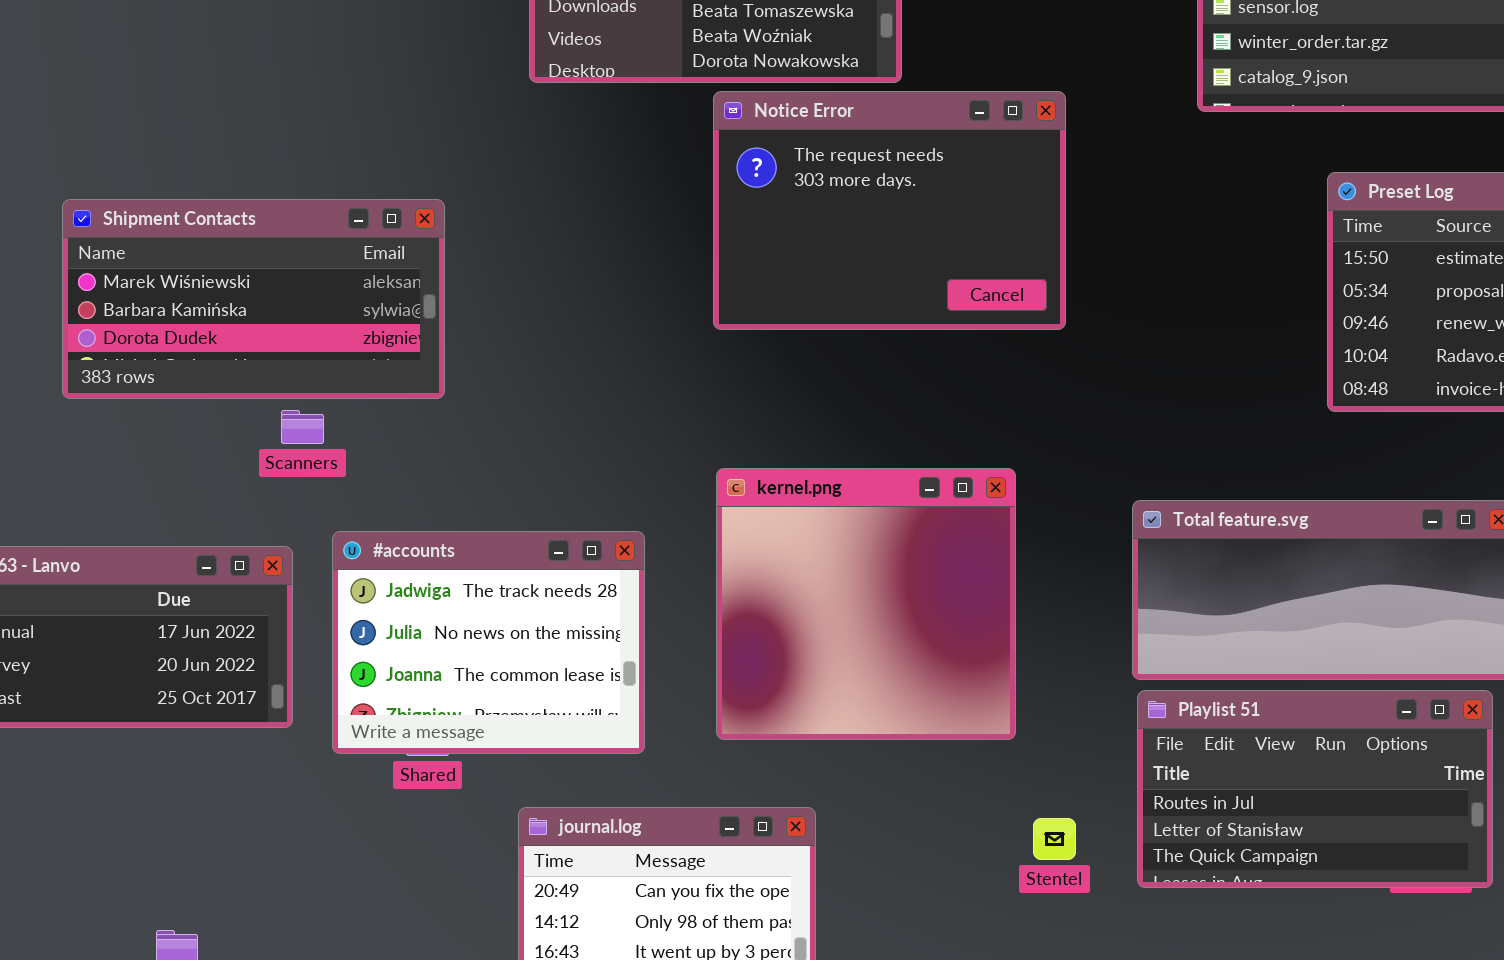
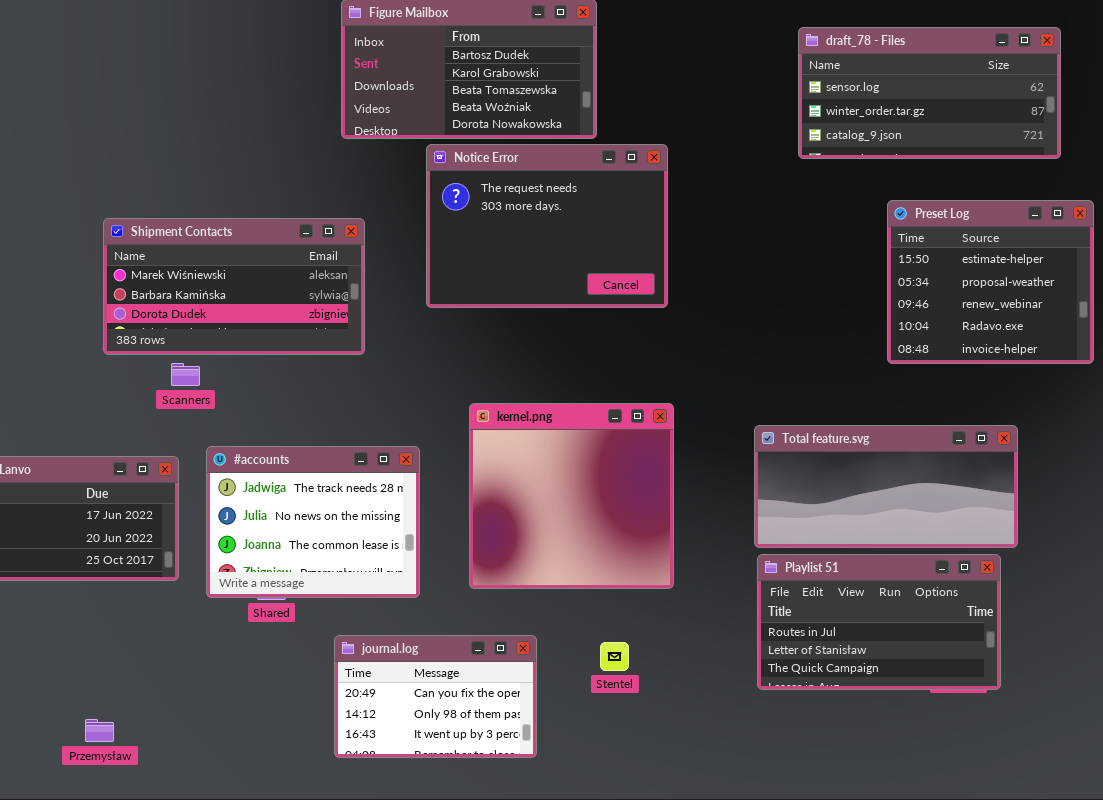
Notice Error: [713,91,1066,330] -> [426,144,668,308], moved
Shipment Contacts: [62,199,445,399] -> [103,218,365,355], moved
Stentel: [1033,818,1076,860] -> [600,642,629,671], moved

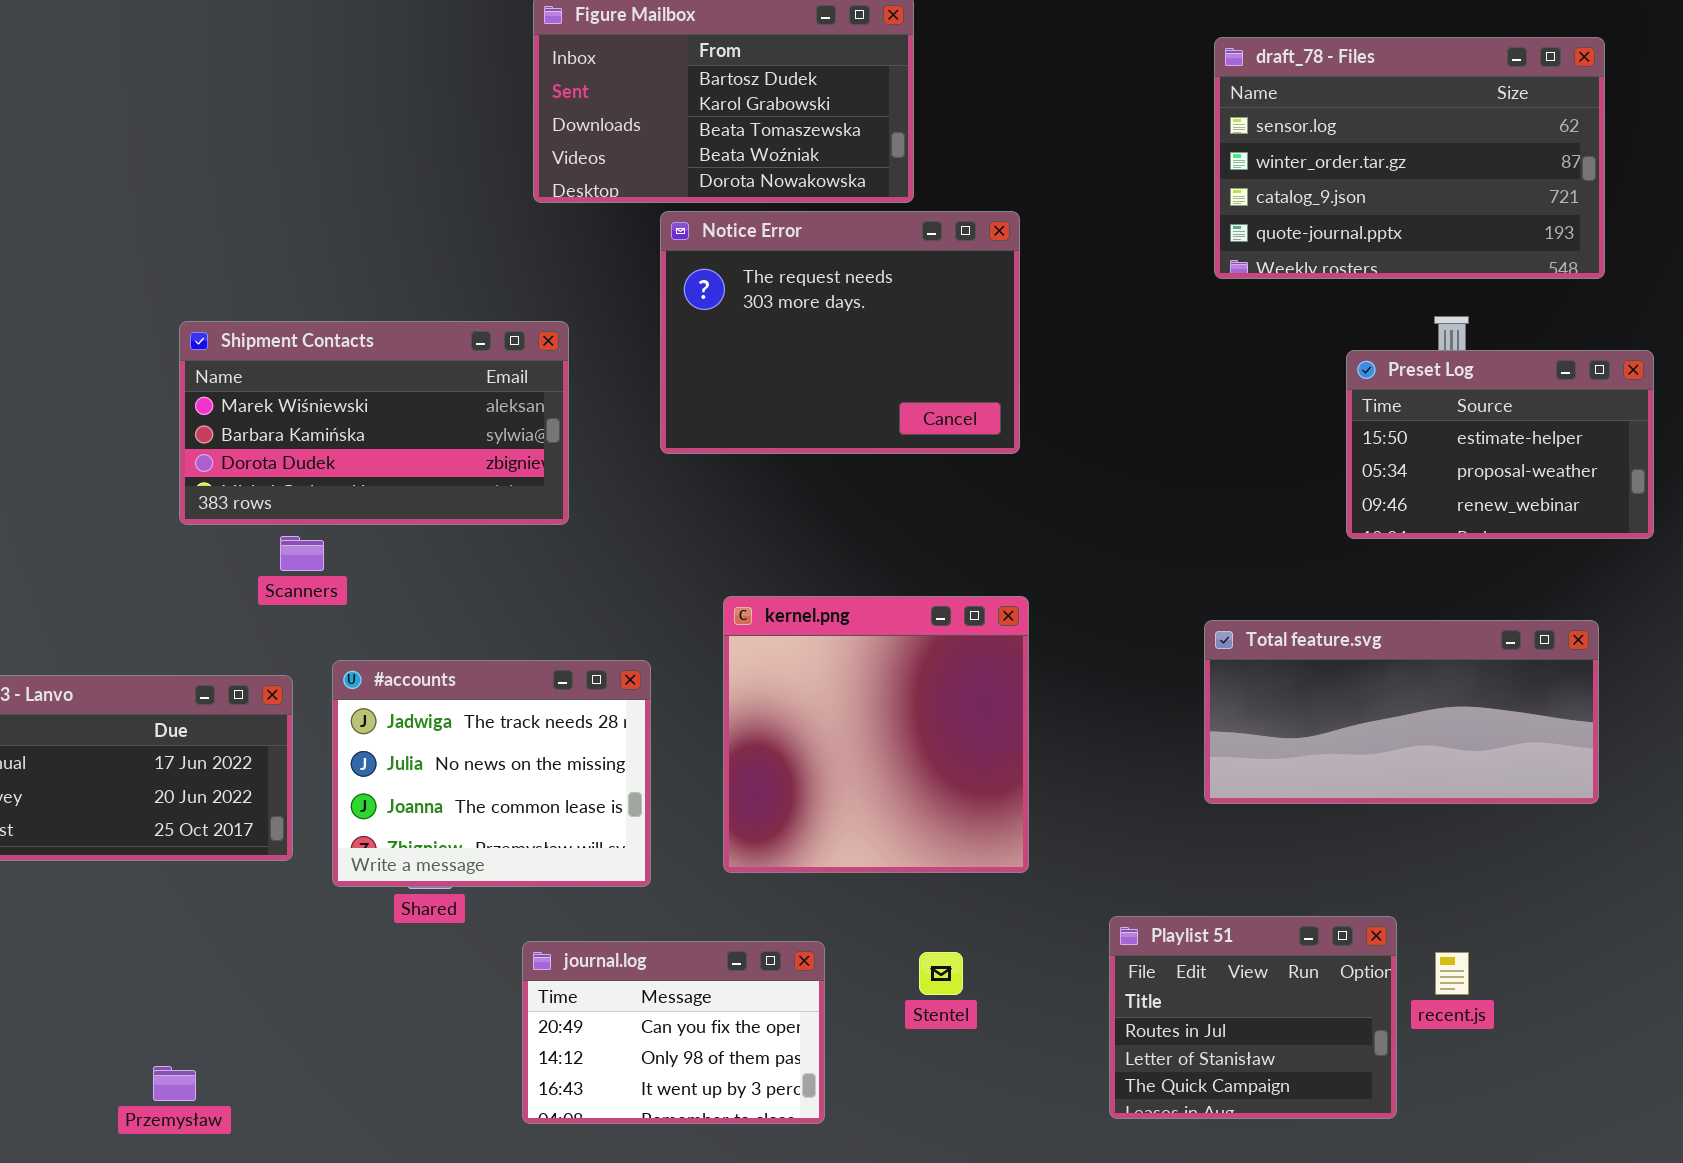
draft_78 - Files: [798,27,1061,159] -> [1214,37,1605,279], resized
Preset Log: [887,200,1094,364] -> [1346,350,1654,539], resized
Total feature.svg: [754,425,1018,548] -> [1204,620,1599,804], moved
Playlist 51: [757,554,1001,690] -> [1109,916,1397,1119], moved, resized

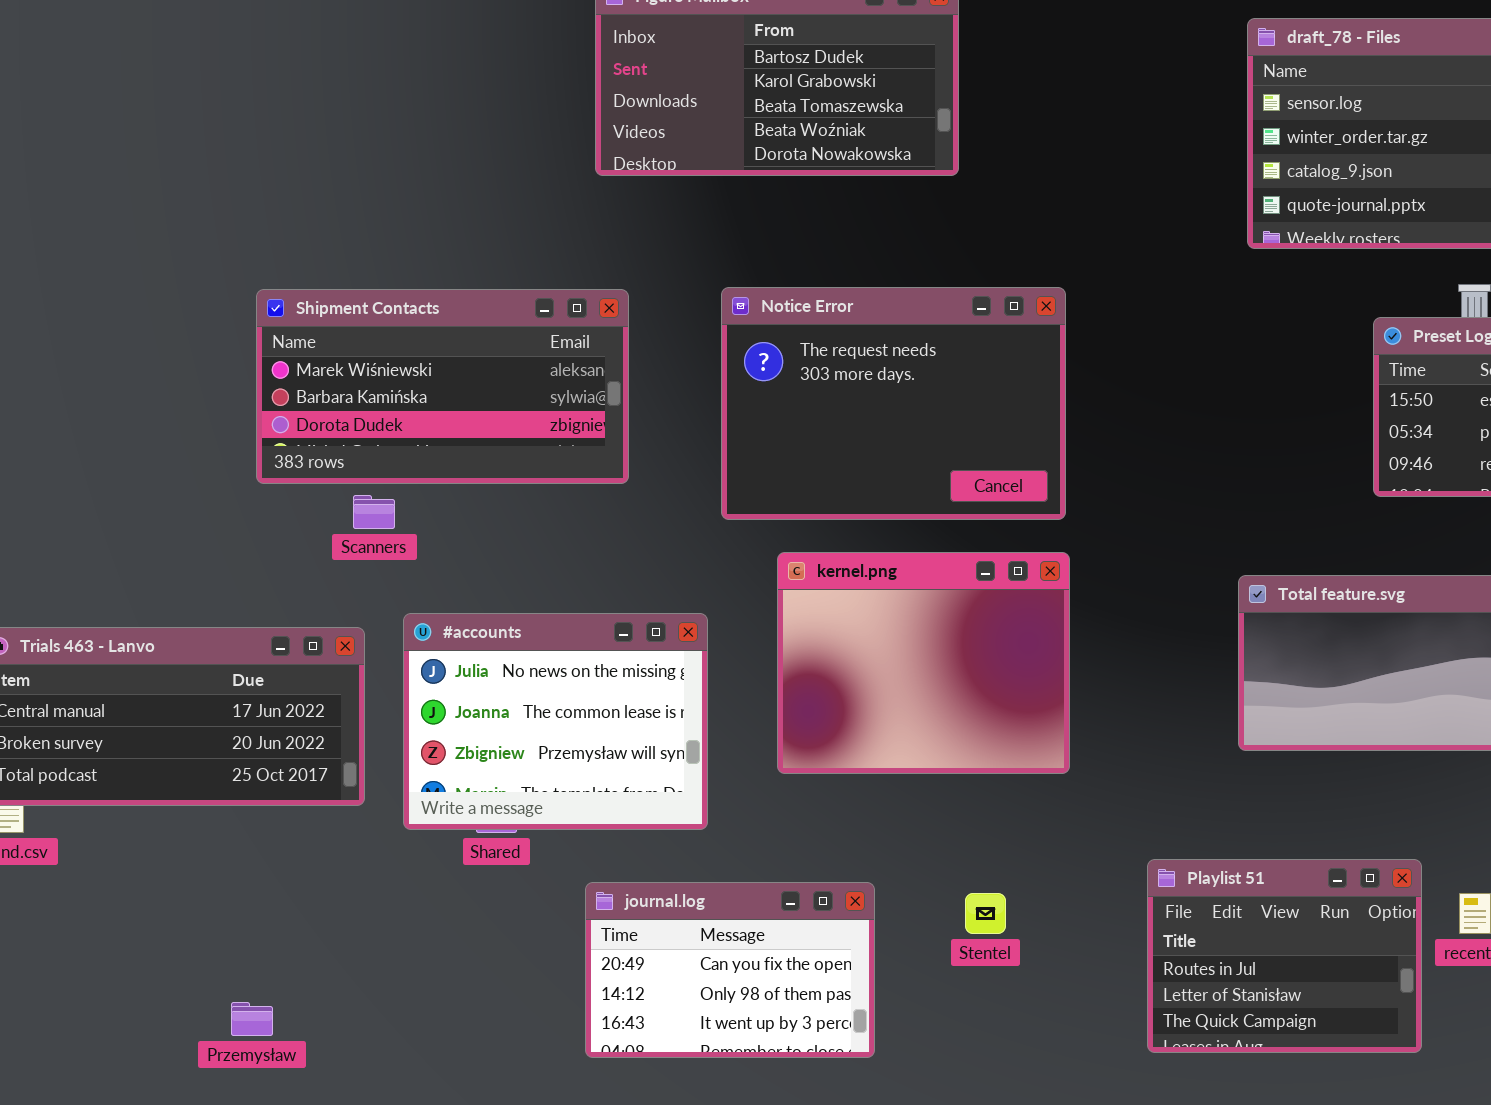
Notice Error: [660,211,1020,454] -> [721,287,1066,520], moved
kernel.png: [723,596,1029,873] -> [777,552,1070,774], resized
#accounts: [332,660,651,887] -> [403,613,708,830], scrolled down 1 row

